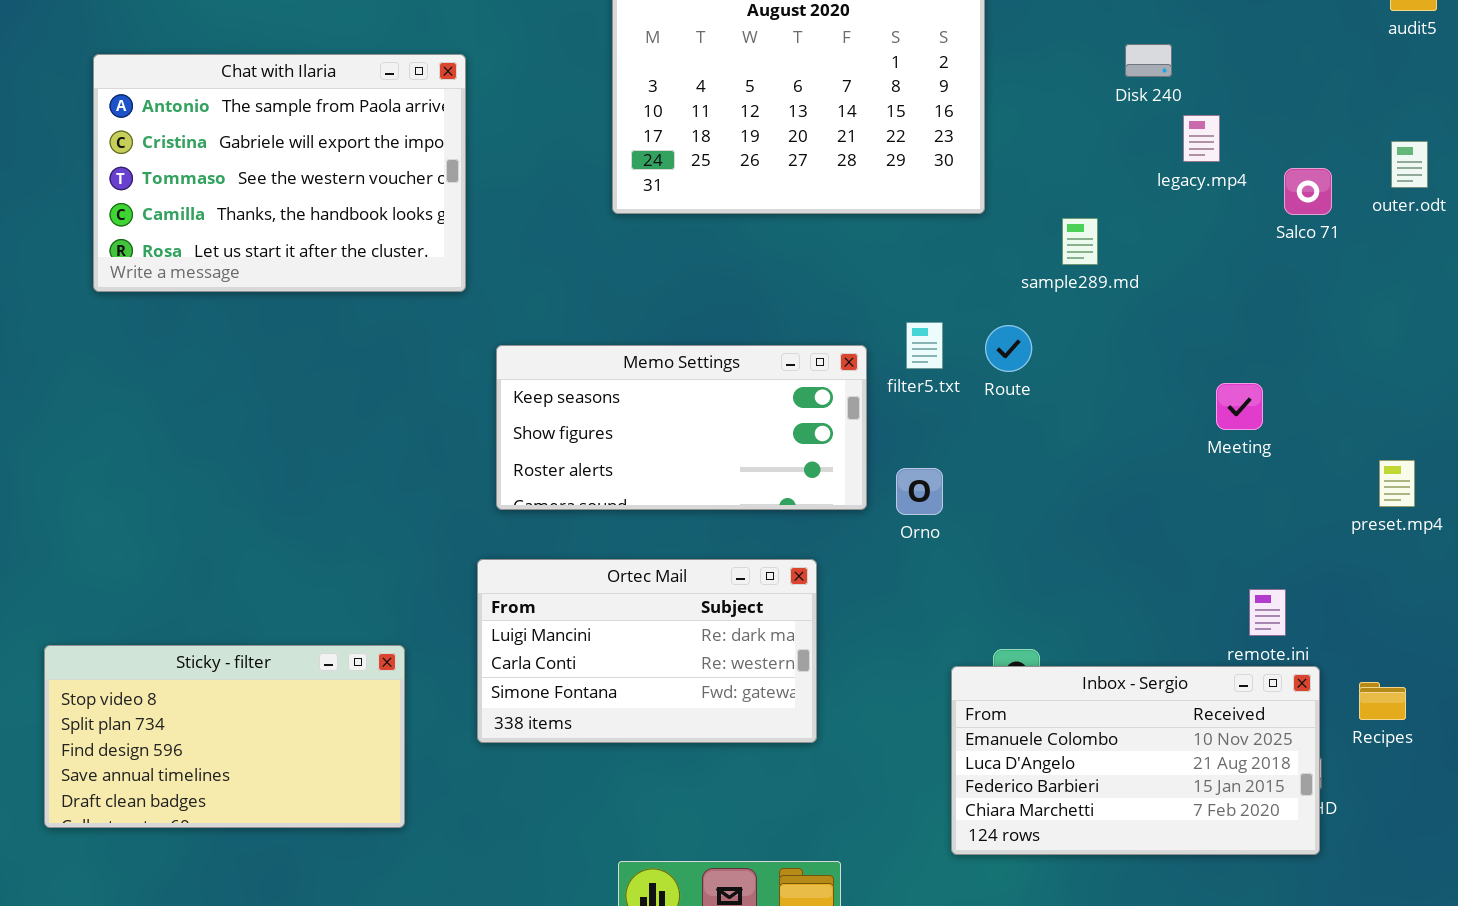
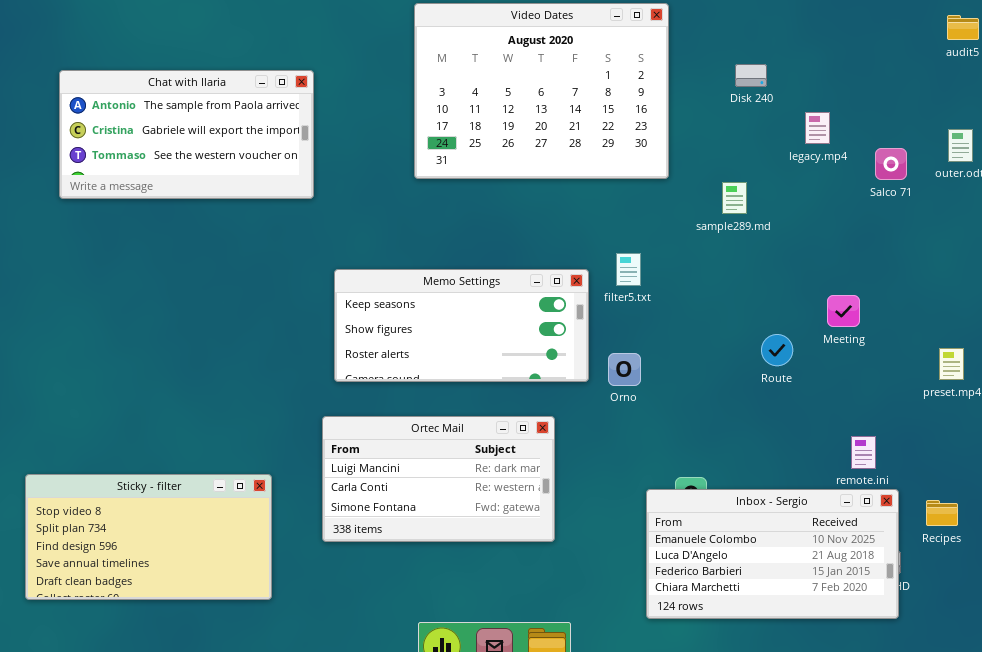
Disk 240: [1125,44,1172,77] -> [735,64,767,87], moved
Chat with Ilaria: [93,54,466,292] -> [59,70,314,199], resized
Route: [985,325,1032,372] -> [761,334,793,366], moved

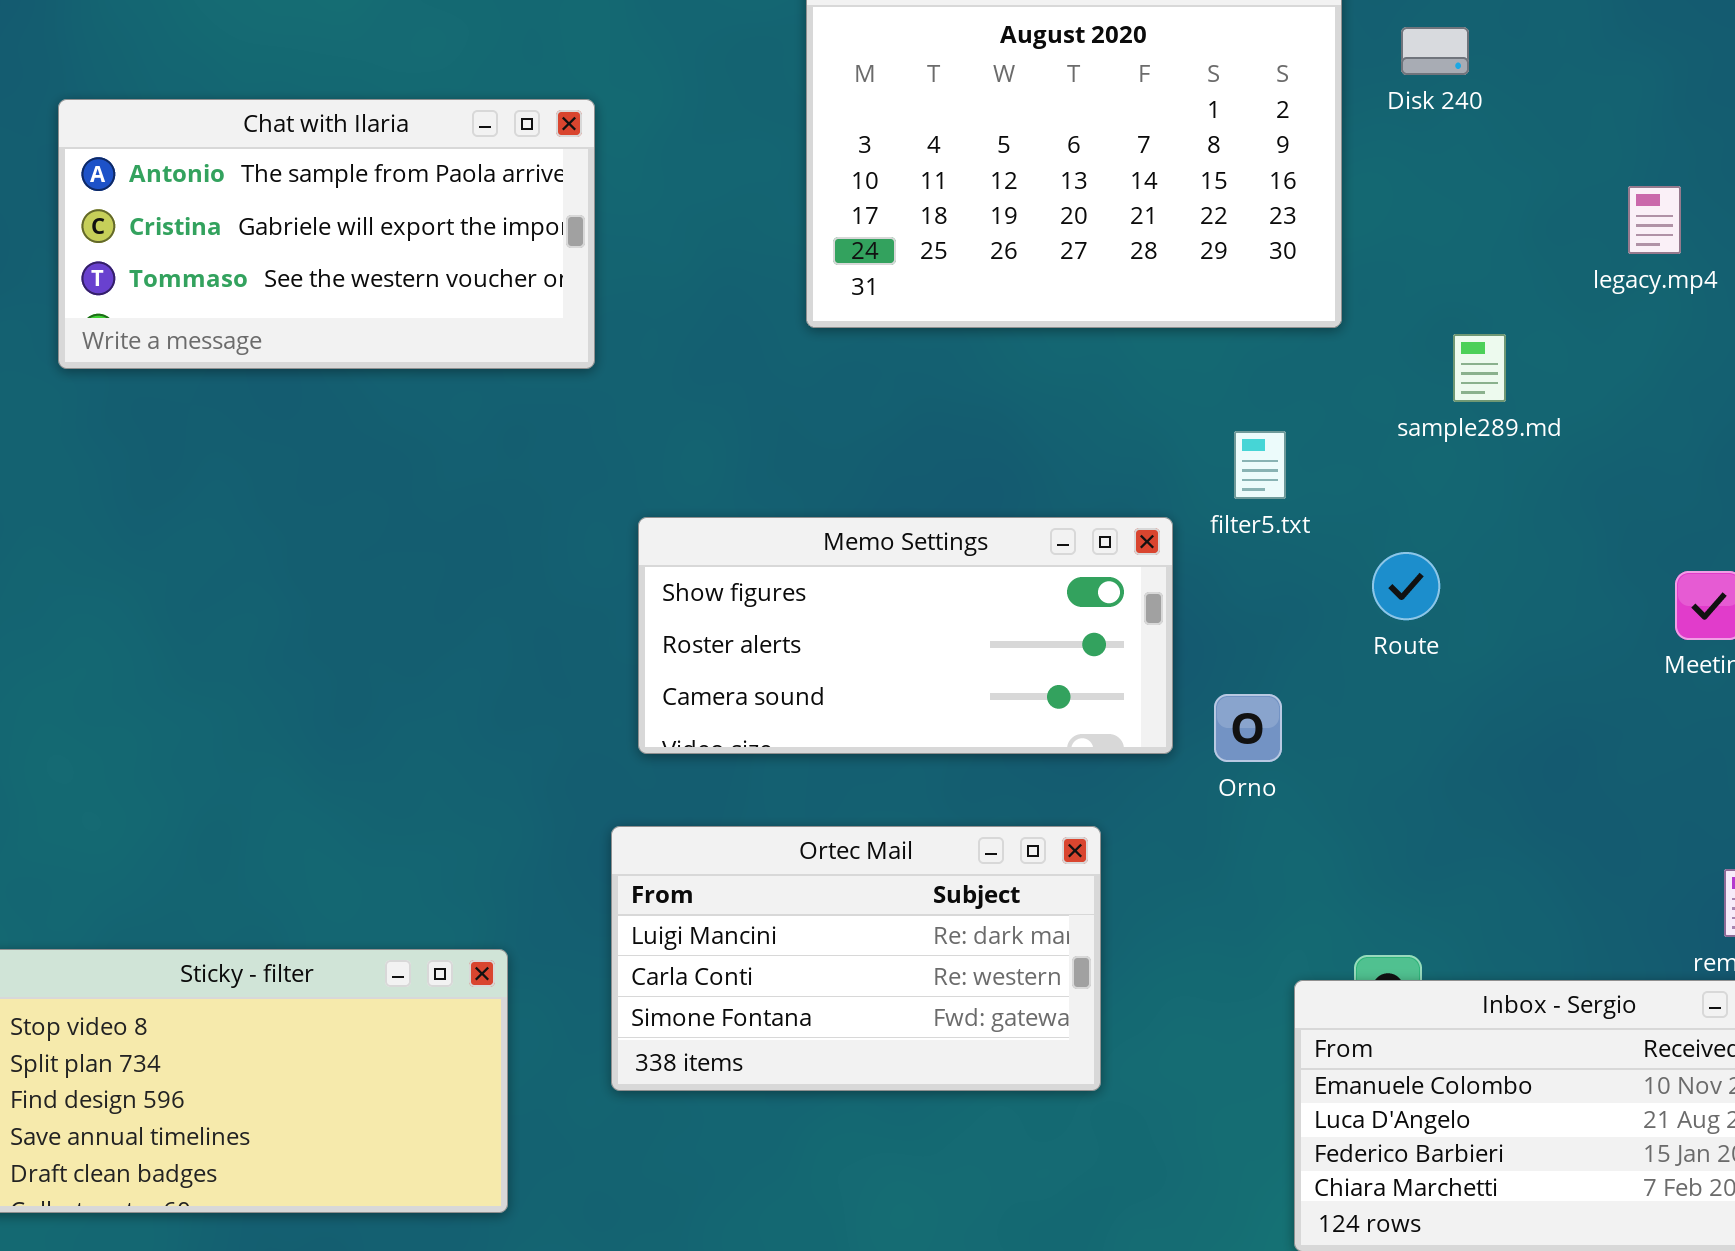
Disk 240: [735,64,767,87] -> [1401,27,1469,75], moved
filter5.txt: [616,253,641,286] -> [1234,431,1286,499], moved
Memo Settings: [334,269,589,382] -> [638,517,1173,754], scrolled down 1 row
Route: [761,334,793,366] -> [1372,552,1440,620], moved

